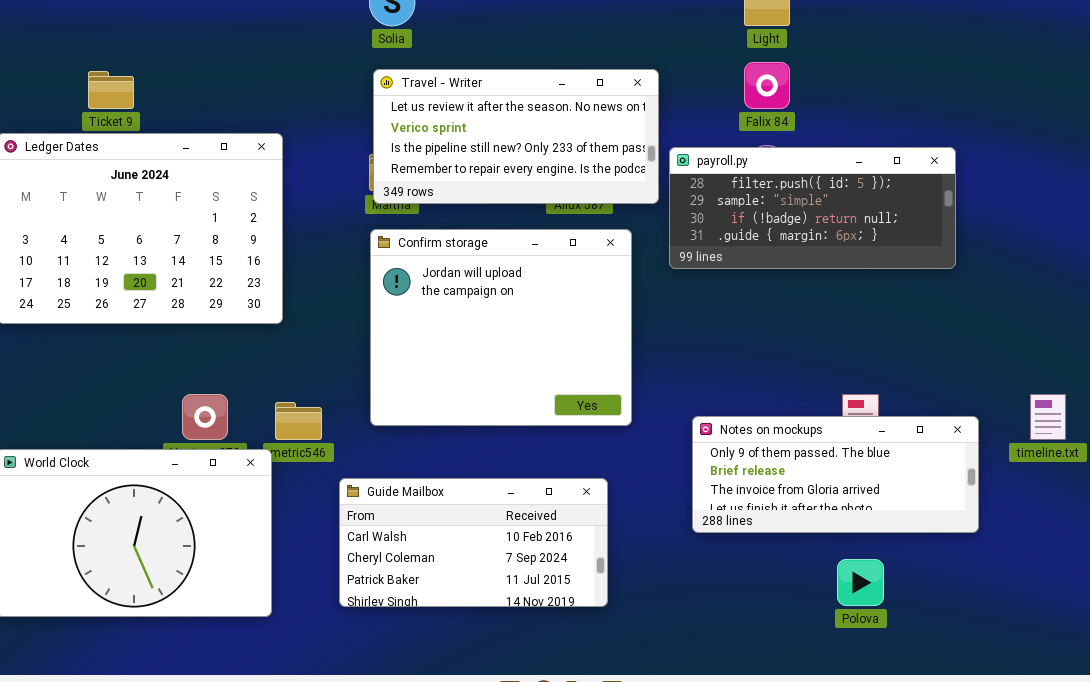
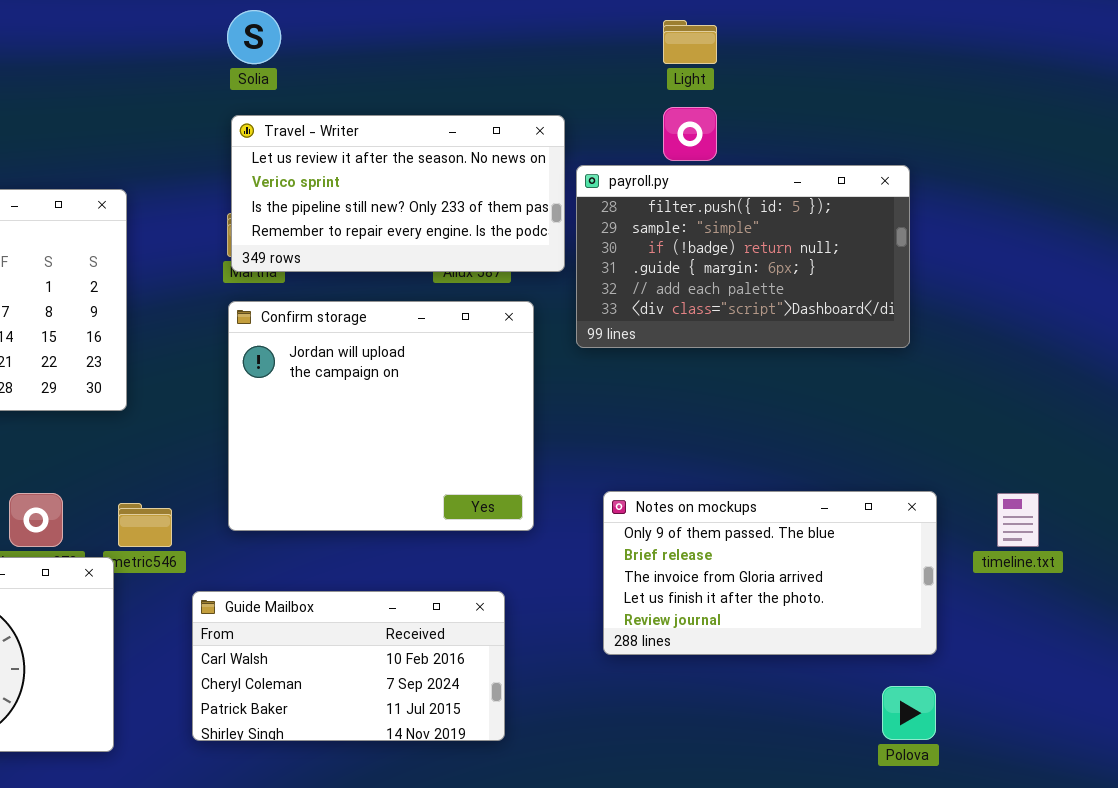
payroll.py: [669,147,956,269] -> [576,165,910,348], resized
Notes on mockups: [692,416,979,533] -> [603,491,937,655], resized
Polova: [837,559,884,606] -> [882,686,936,740], moved

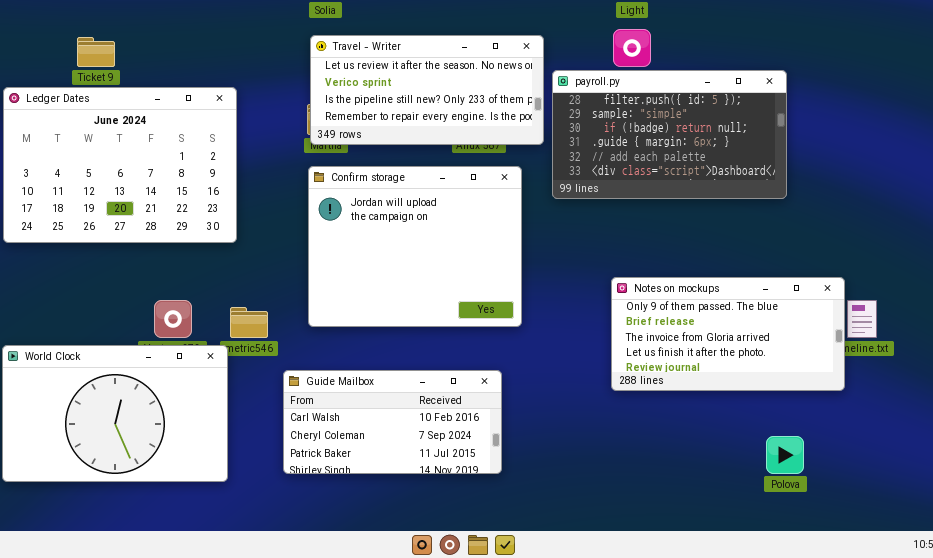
Notes on mockups: [603,491,937,655] -> [611,277,845,391], moved

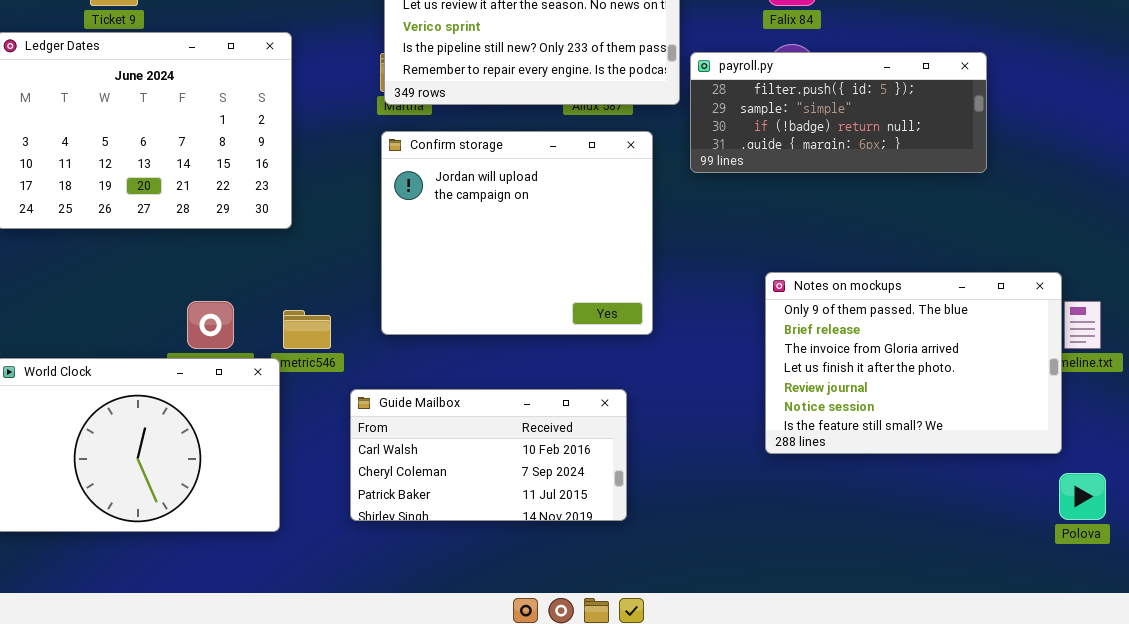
payroll.py: [552,70,787,199] -> [690,52,987,173], resized
Notes on mockups: [611,277,845,391] -> [765,272,1062,454], resized
Polova: [766,436,804,474] -> [1059,473,1106,520], moved

